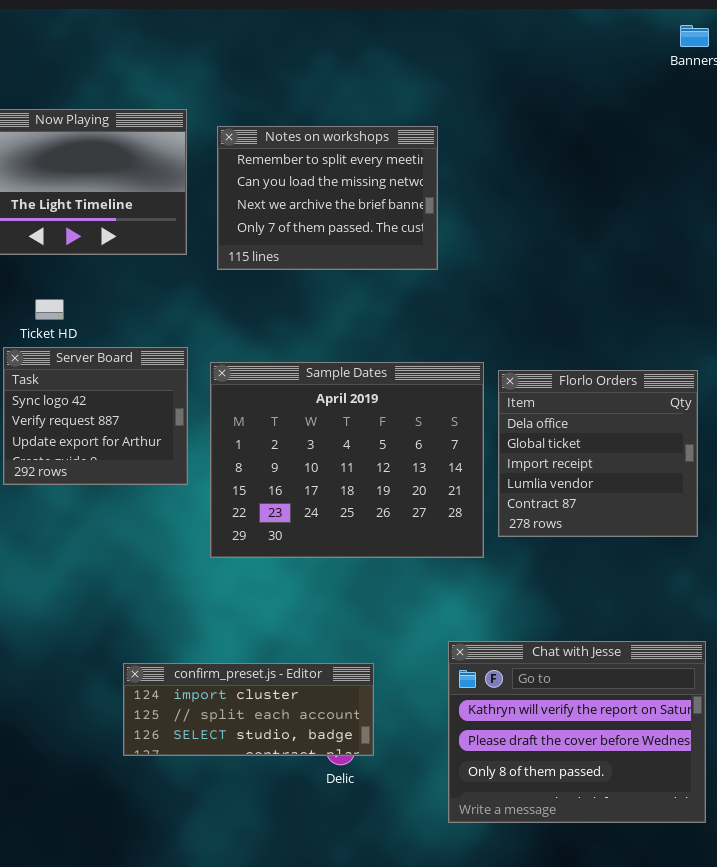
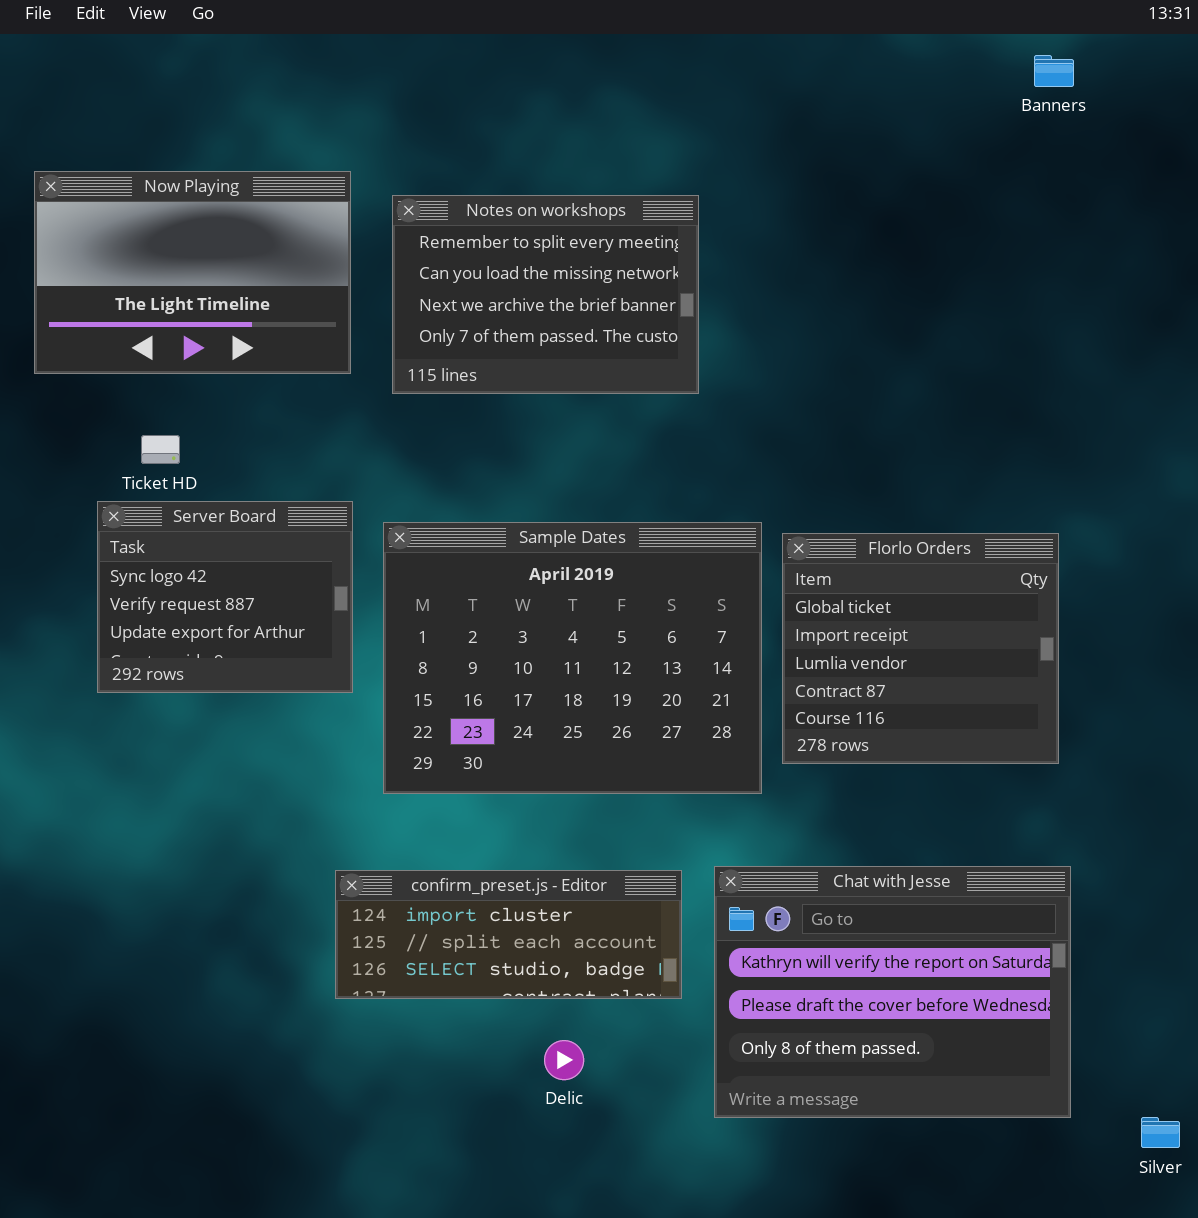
Florlo Orders: [498,370,698,537] -> [782,533,1059,764], scrolled down 1 row
Chat with Jesse: [448,641,706,823] -> [714,866,1071,1118], moved
confirm_preset.js - Editor: [123,663,374,756] -> [335,870,682,999], moved

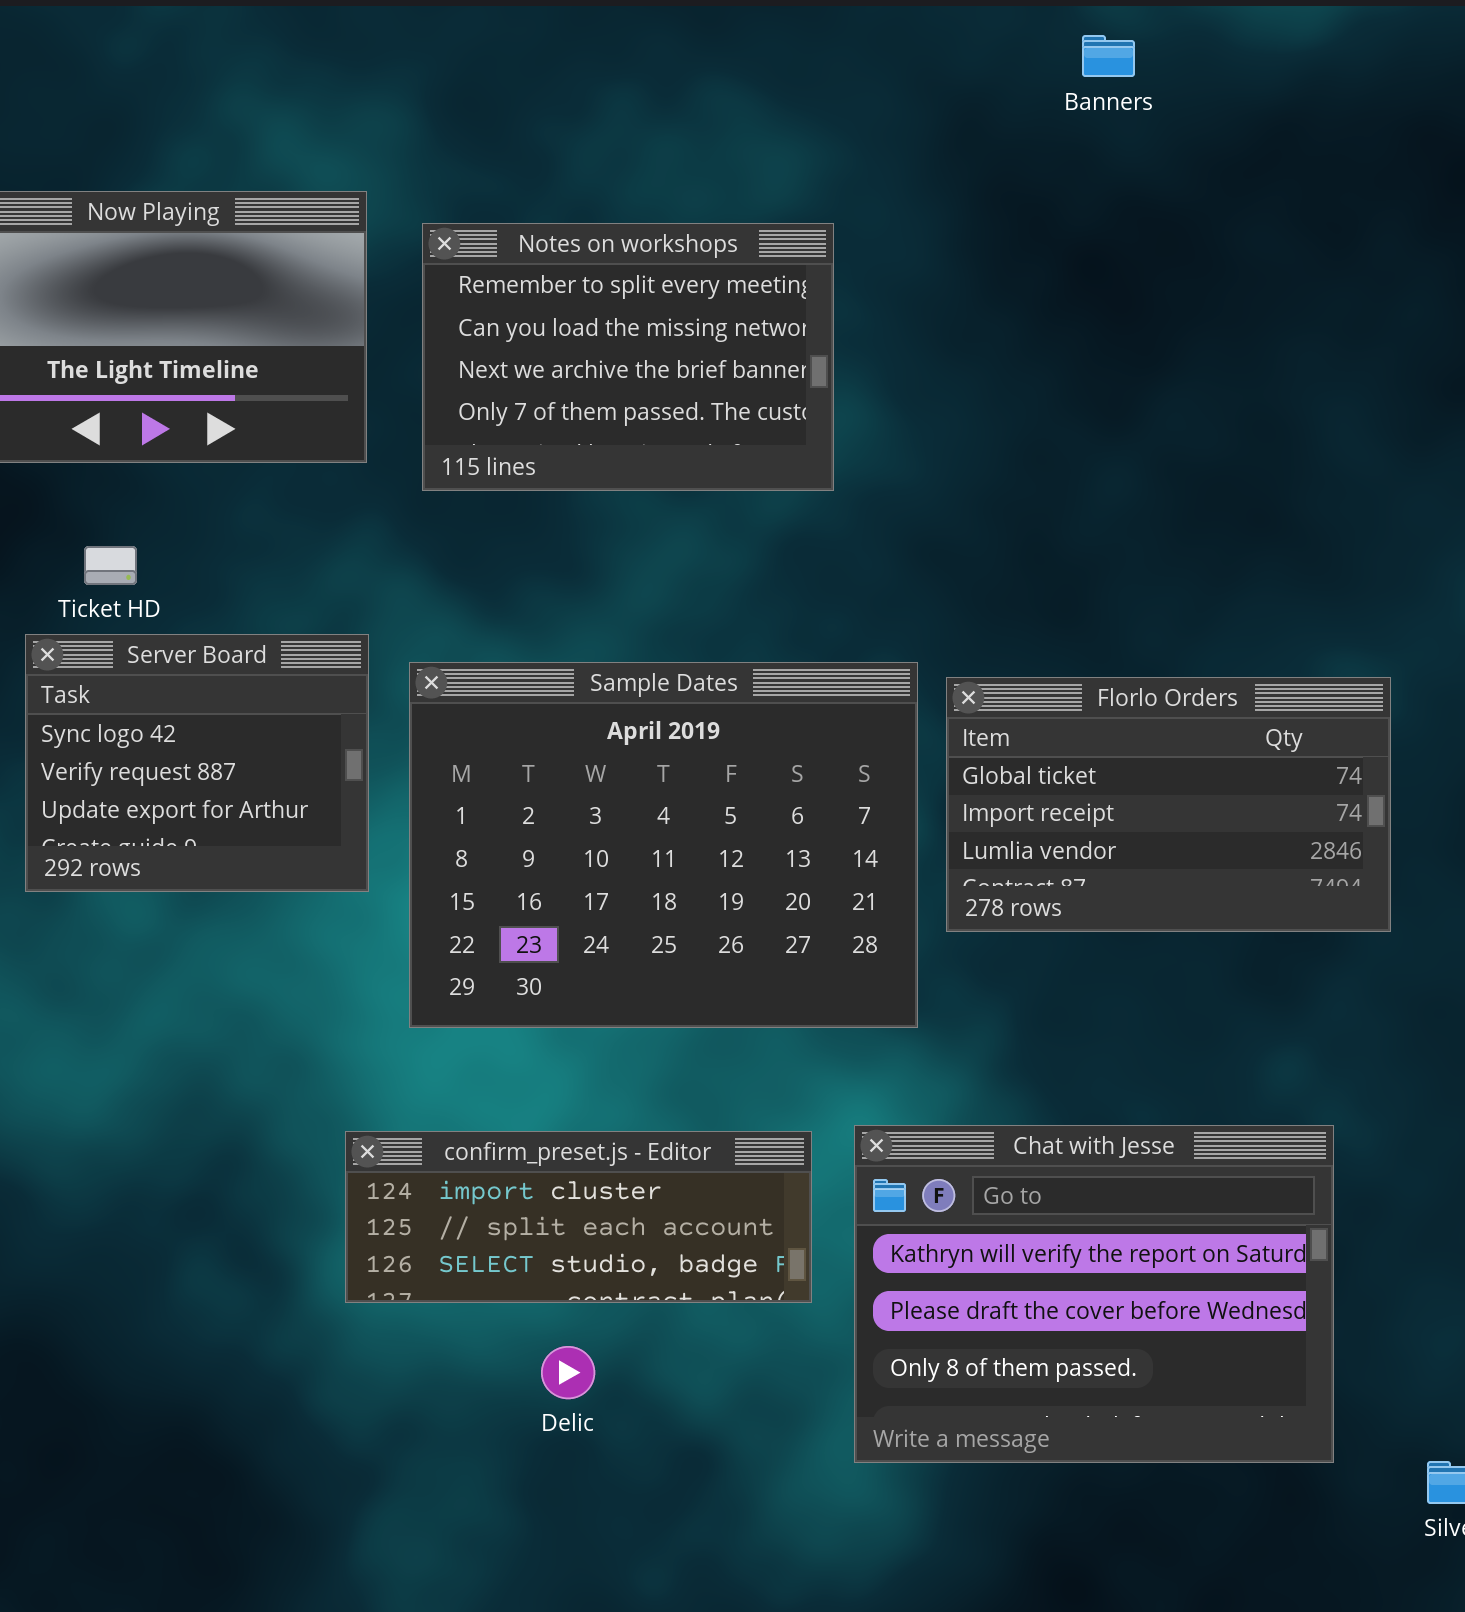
Banners: [1034,55,1074,87] -> [1082,35,1135,77], moved
Florlo Orders: [782,533,1059,764] -> [946,677,1391,932], resized
Delic: [544,1040,584,1080] -> [541,1346,595,1399], moved

